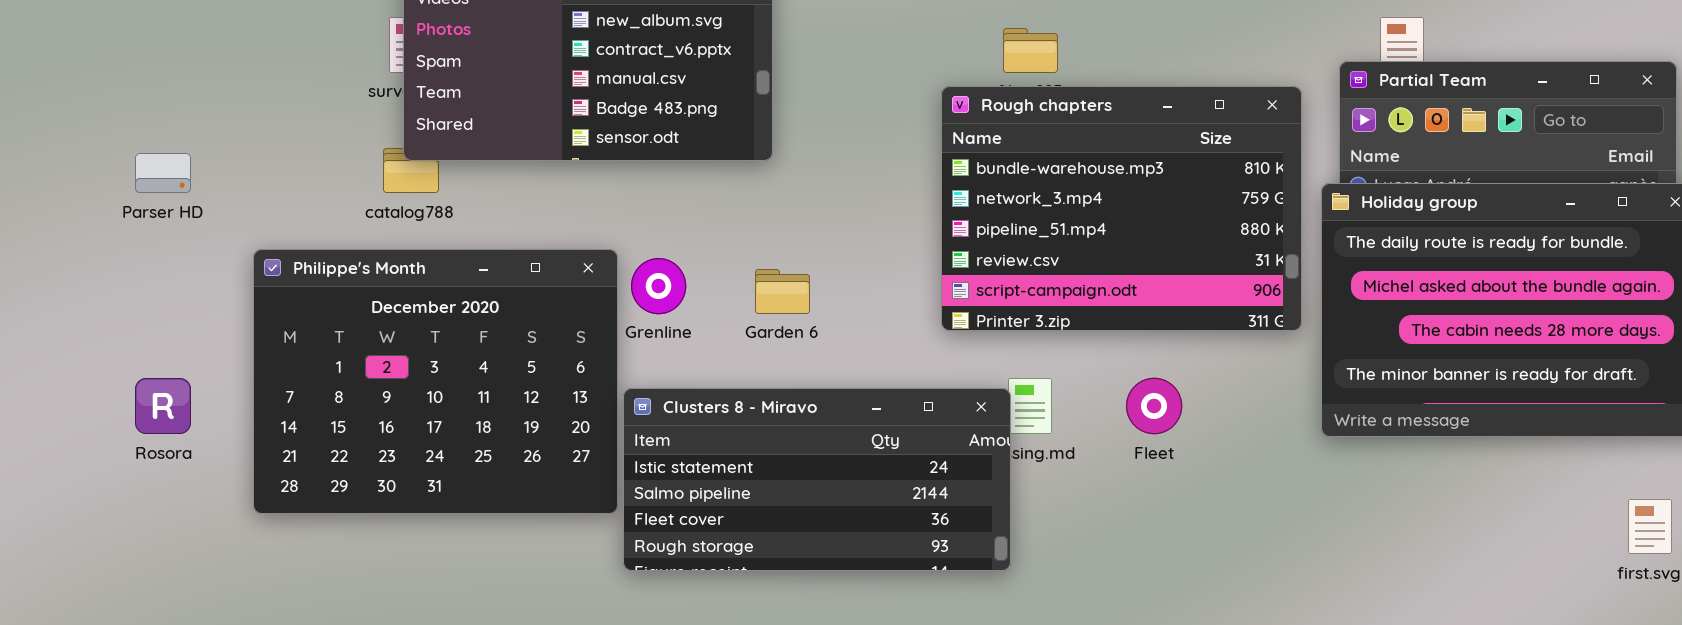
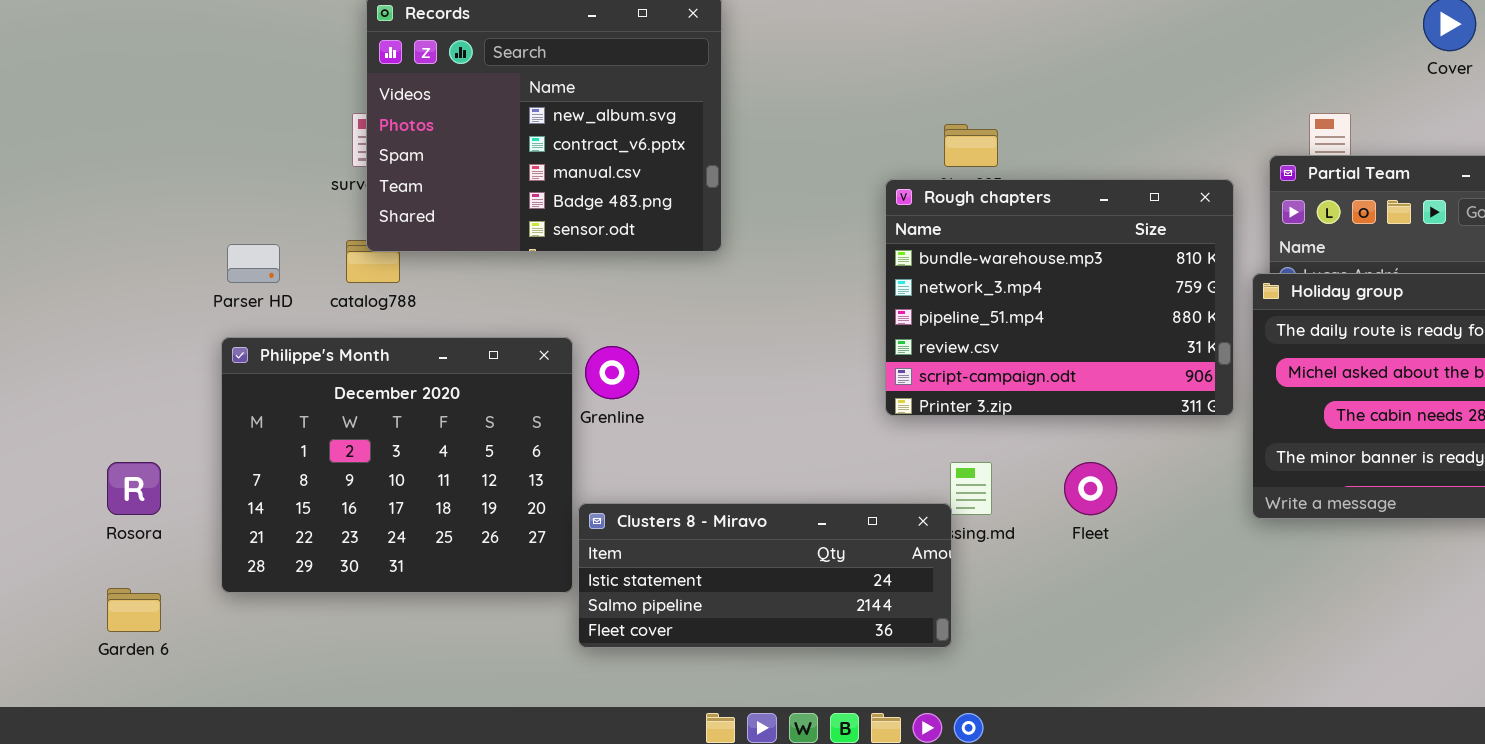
Parser HD: [135,153,191,193] -> [227,244,280,283], moved
Garden 6: [755,269,810,314] -> [107,588,161,632], moved
Clusters 8 - Miravo: [623,388,1011,571] -> [578,503,952,648], resized

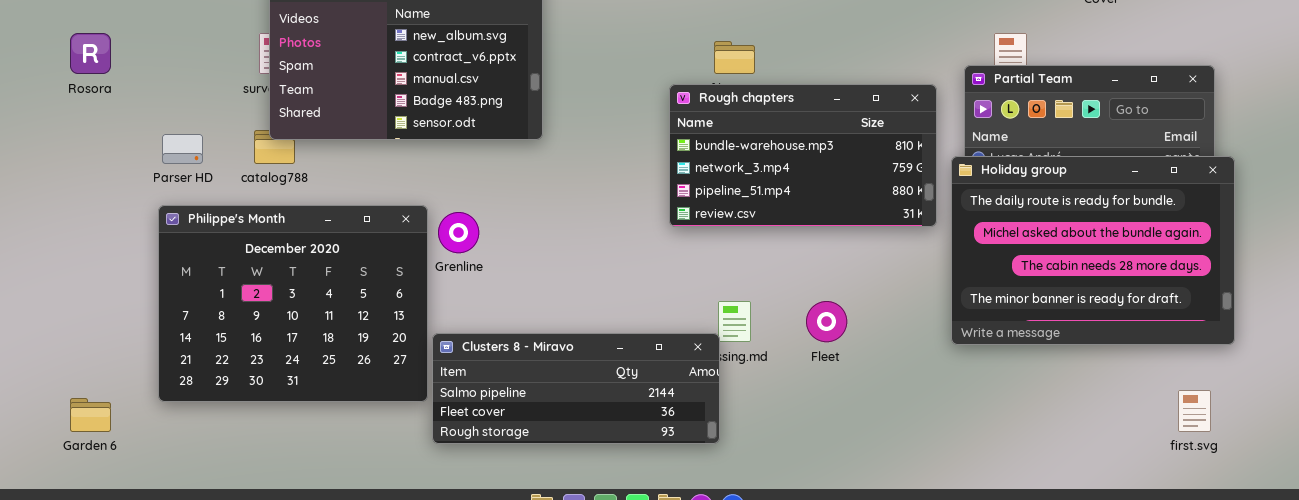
Rough chapters: [885,179,1234,416] -> [669,84,937,227], resized
Rosora: [107,462,161,515] -> [70,33,111,74], moved
Clusters 8 - Miravo: [578,503,952,648] -> [432,333,720,444], scrolled down 1 row

